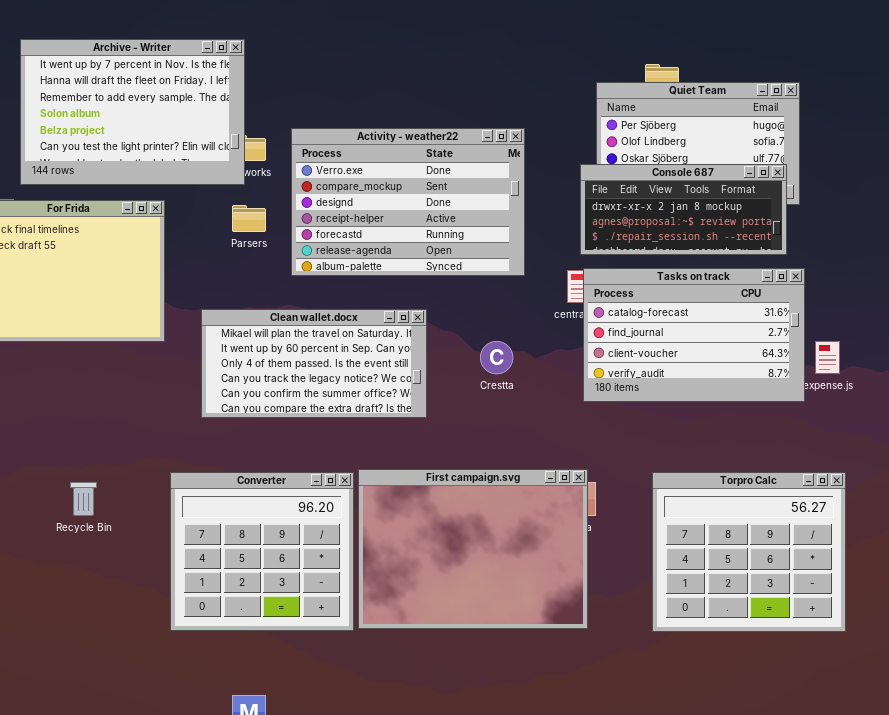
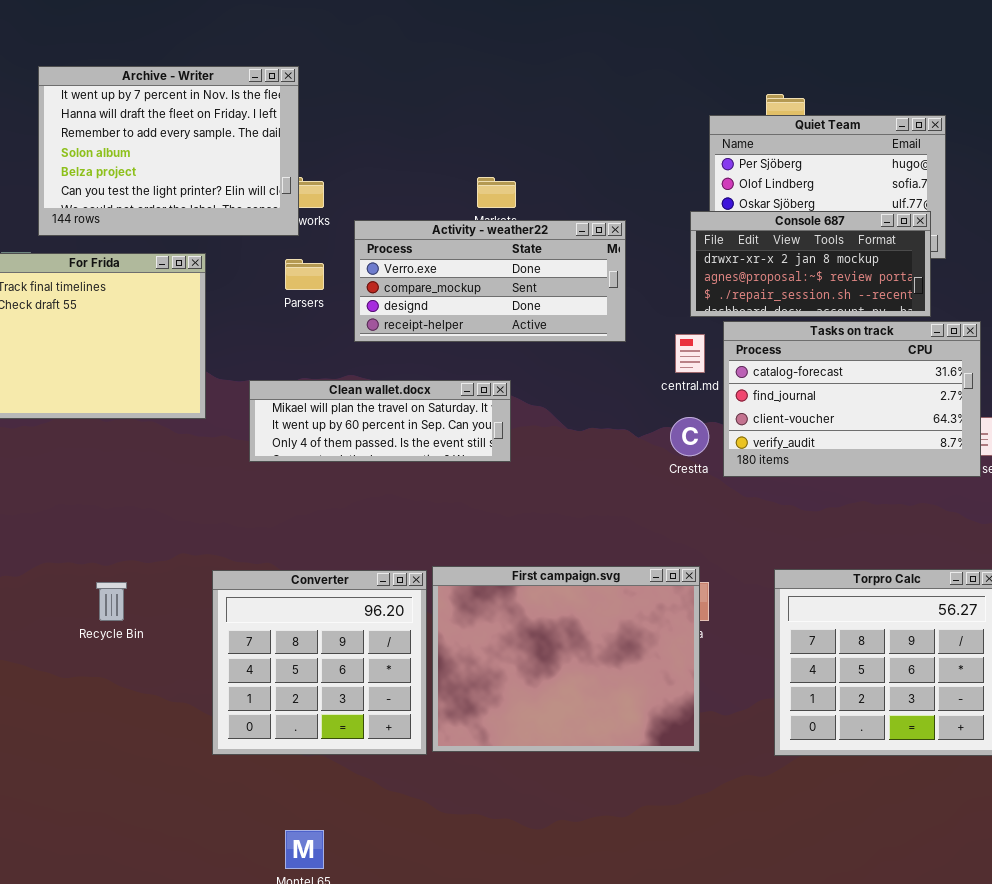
Activity - weather22: [291,128,525,276] -> [354,220,626,342], resized
Tasks on track: [583,268,805,402] -> [723,321,981,477], moved
Clean wallet.docx: [201,309,427,418] -> [249,380,511,462], resized
Crestta: [480,341,513,374] -> [670,417,709,456], moved

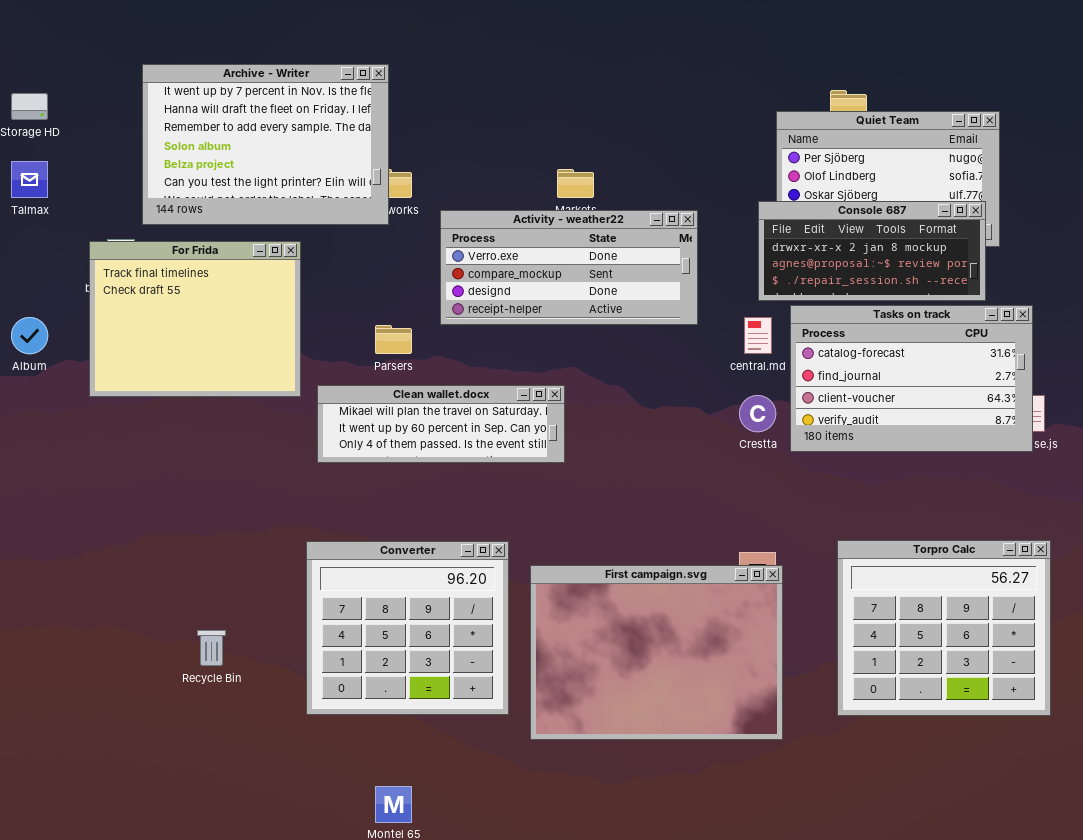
Parsers: [285,259,324,290] -> [375,325,412,354], moved
Clean wallet.docx: [249,380,511,462] -> [317,385,565,463], moved
First campaign.svg: [432,566,700,752] -> [530,565,783,740], moved
Recycle Bin: [96,582,127,621] -> [197,630,226,666], moved

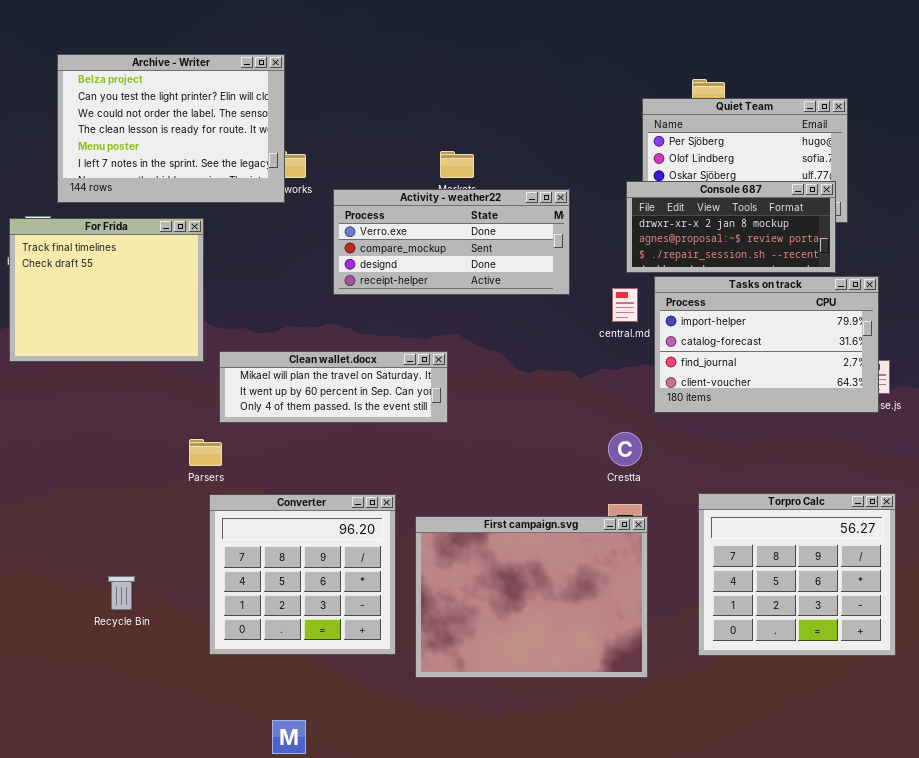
Archive - Writer: [142,64,389,225] -> [57,54,285,203], scrolled down 4 rows
Tasks on track: [790,305,1033,452] -> [654,276,879,413], scrolled up 1 row
Parsers: [375,325,412,354] -> [189,439,222,466], moved
Crestta: [739,395,776,432] -> [608,432,642,466], moved

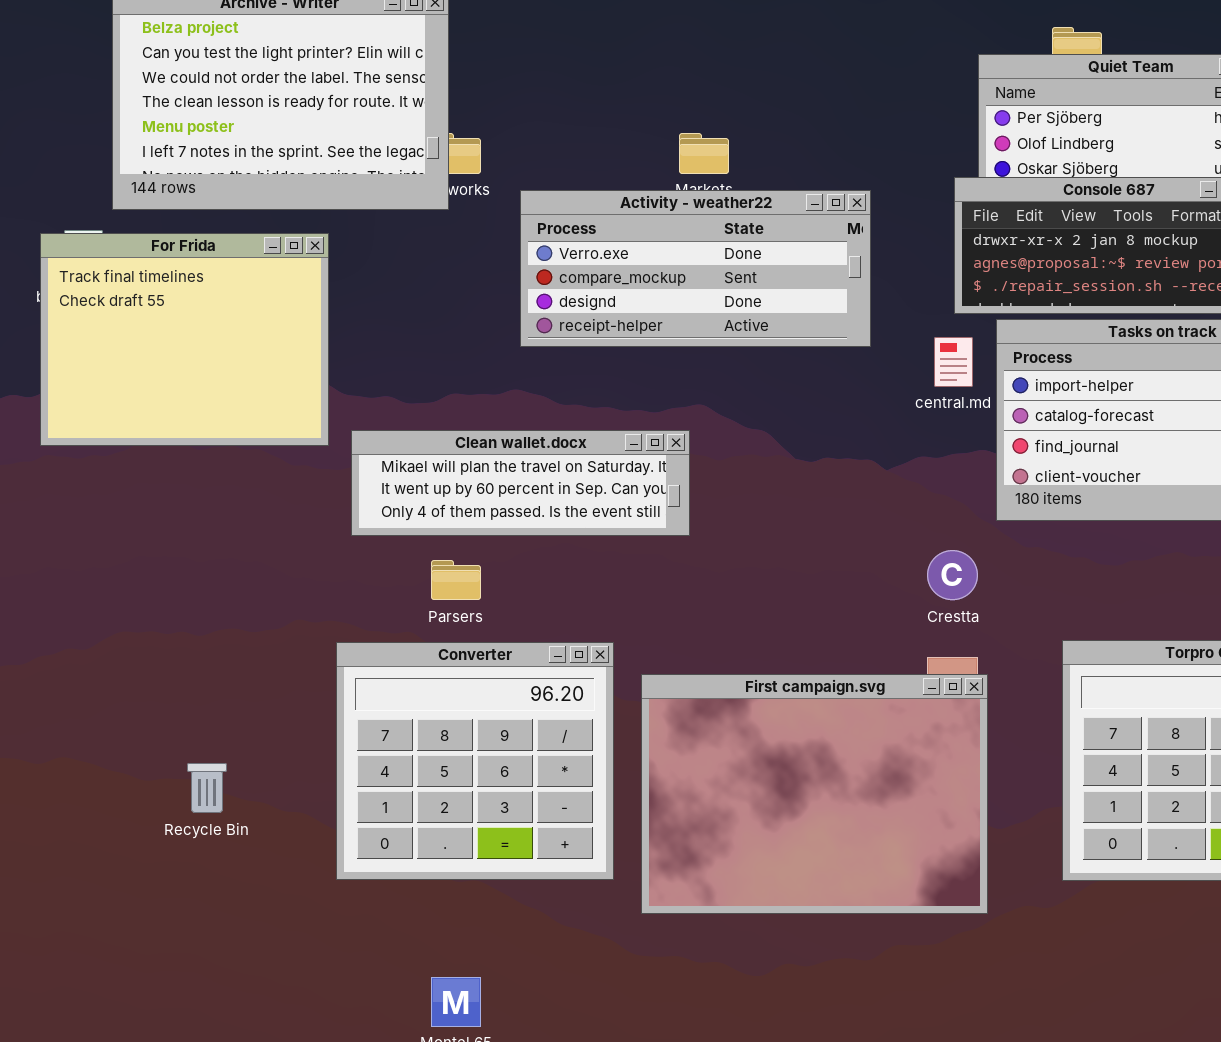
Parsers: [189,439,222,466] -> [431,560,481,600], moved

